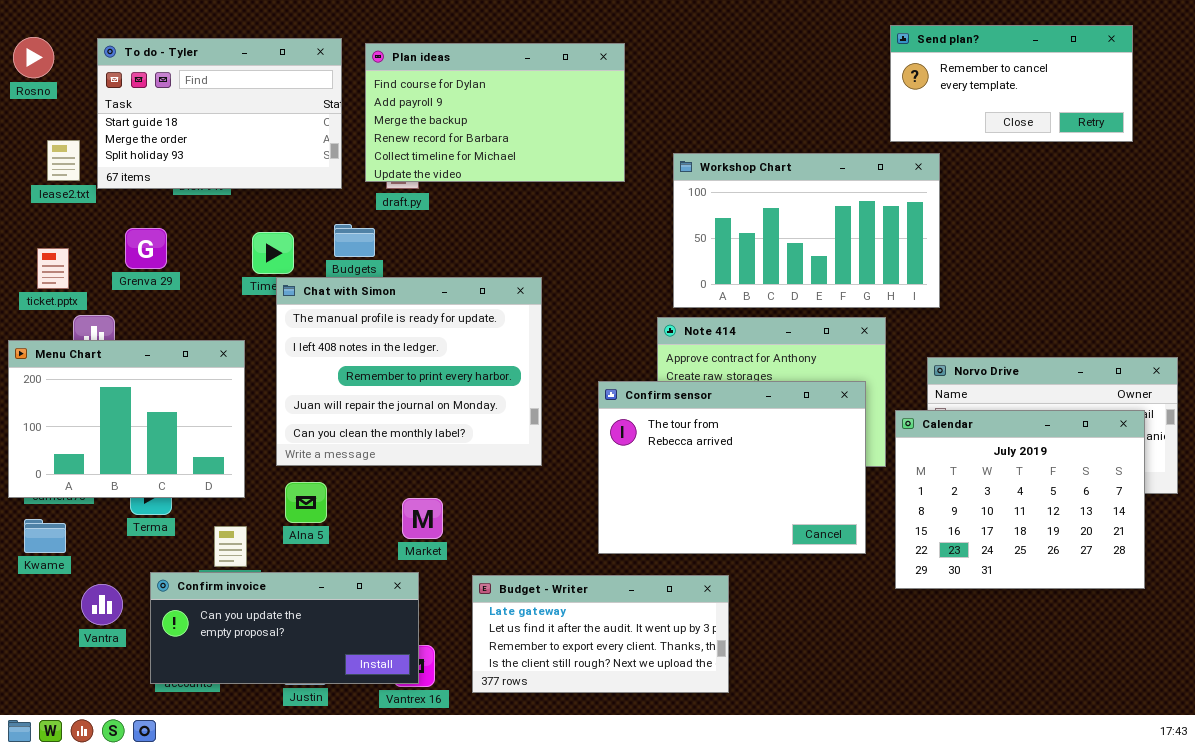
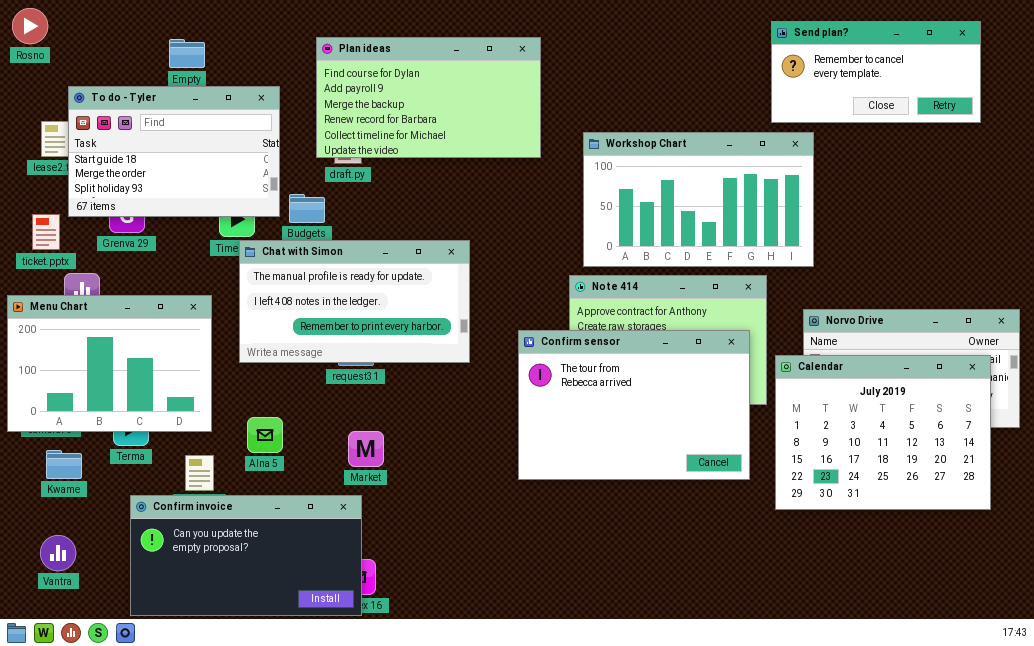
Rosno: [13,37,54,78] -> [12,8,48,44], moved
To do - Tyler: [97,38,342,189] -> [68,86,280,217], moved
Chat with Simon: [276,277,542,466] -> [239,240,470,363], resized
Kwame: [24,519,66,553] -> [46,450,82,479], moved
Confirm invoice: [150,572,419,684] -> [130,495,362,616], resized
Budget - Writer: [472,575,729,693] -> none, closed
Vantra: [81,584,123,625] -> [40,535,76,571], moved

